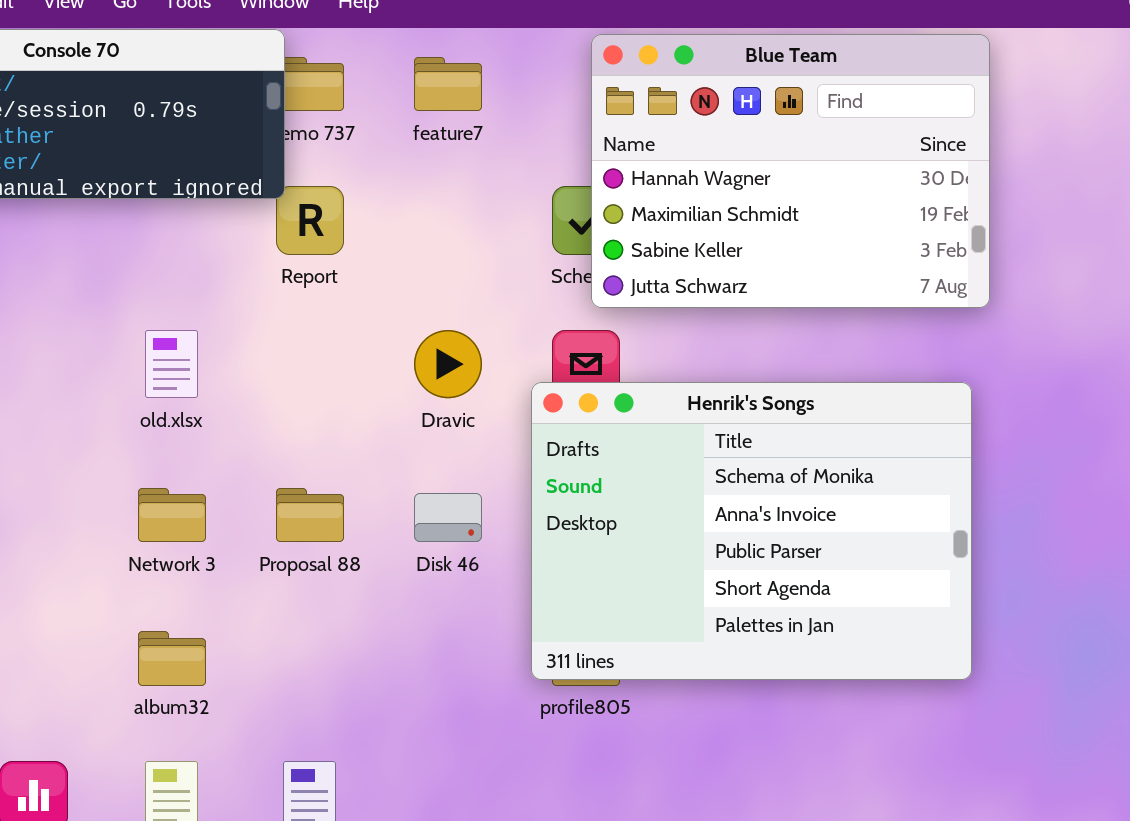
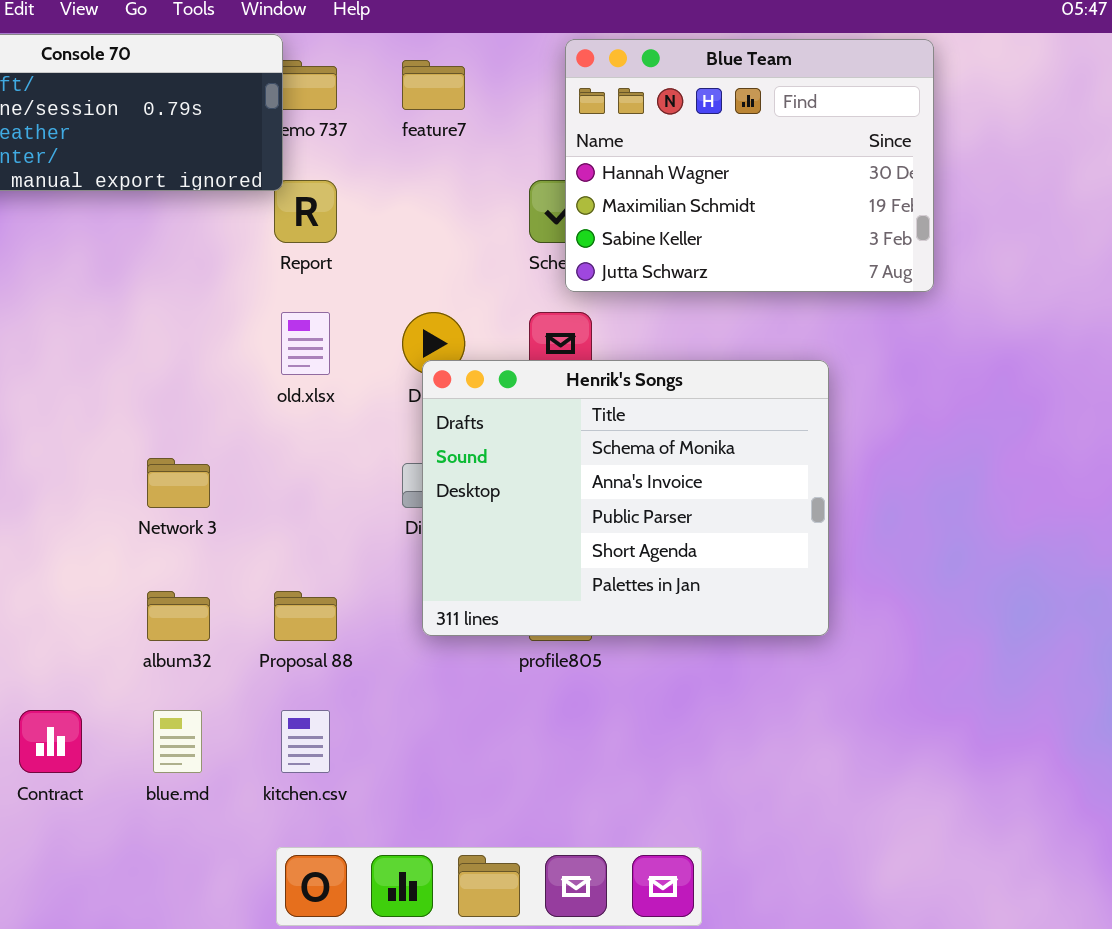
old.xlsx: [145,330,198,398] -> [281,312,330,375], moved
Henrik's Songs: [531,382,972,680] -> [422,360,829,636], moved
Proposal 88: [276,488,344,542] -> [274,591,337,641], moved

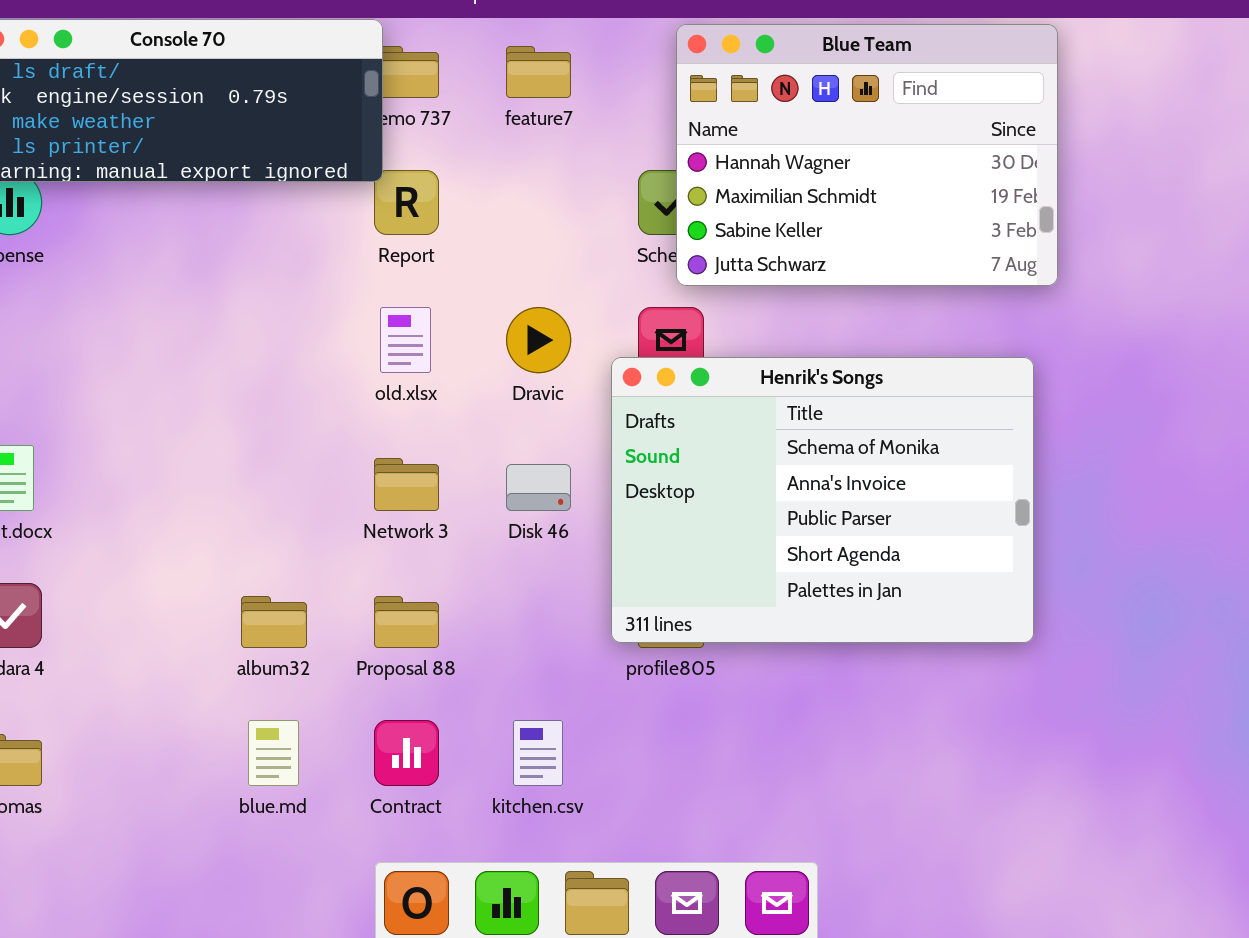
Henrik's Songs: [422,360,829,636] -> [611,357,1034,643], moved
Network 3: [147,458,210,508] -> [374,458,439,511], moved
Contract: [19,710,82,773] -> [374,720,439,786], moved
kitchen.csv: [281,710,330,773] -> [513,720,563,786], moved

